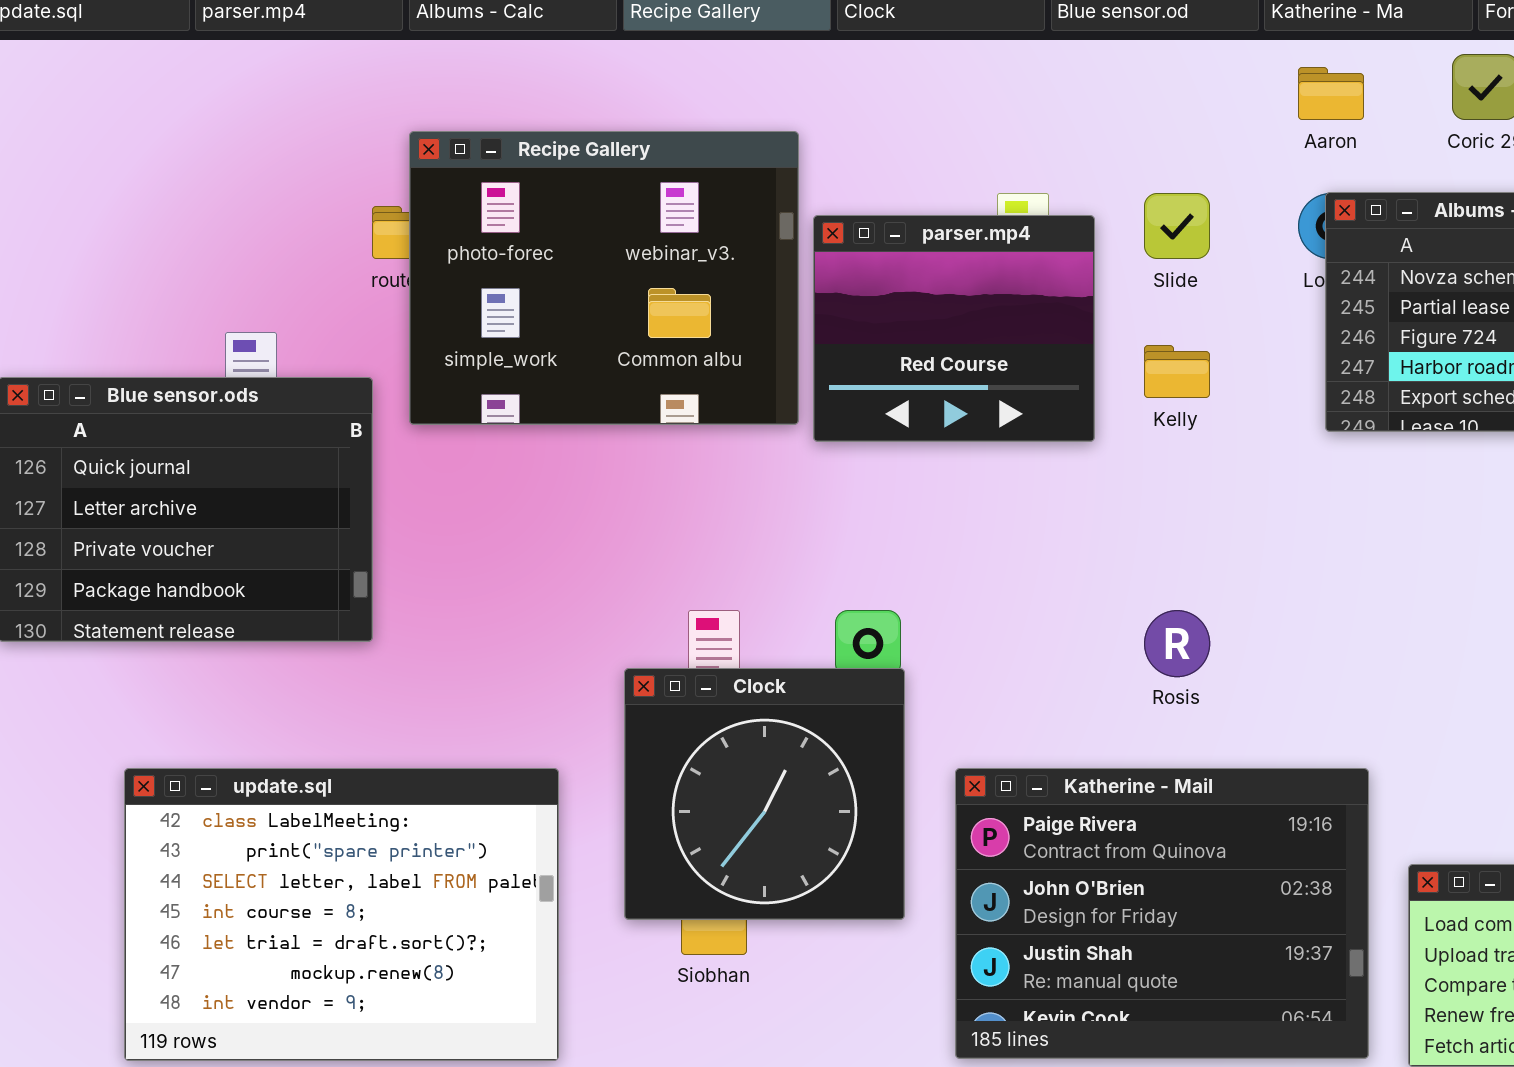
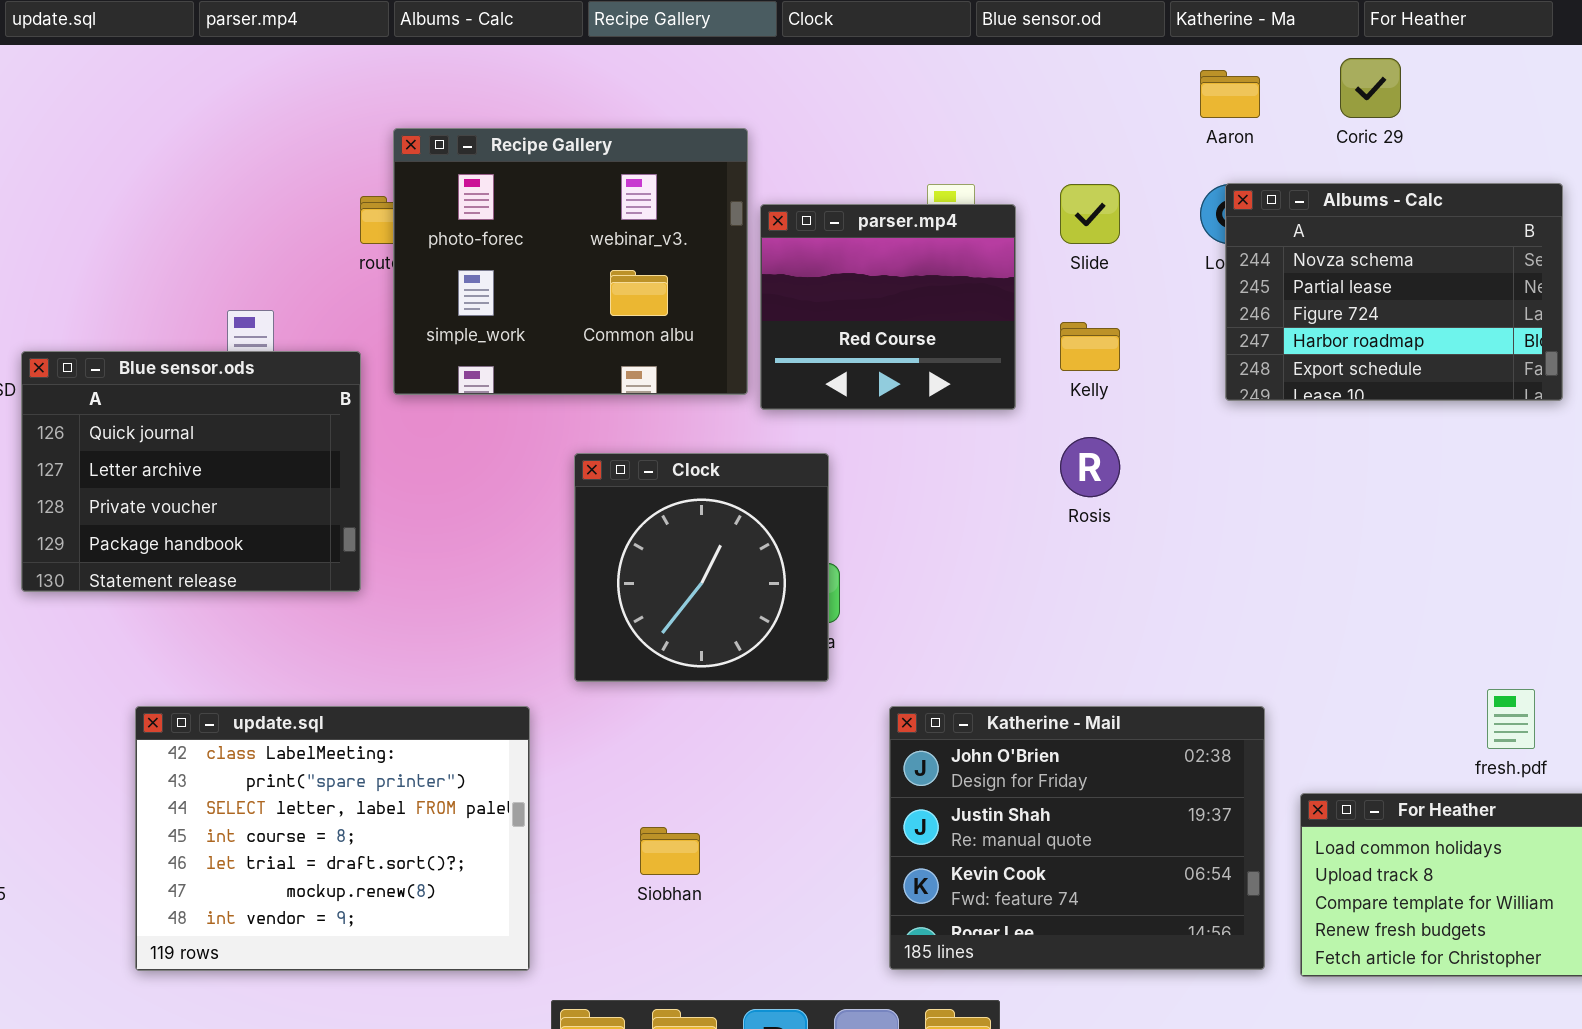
Rosis: [1144,610,1210,677] -> [1060,437,1120,497], moved
Clock: [624,668,905,920] -> [574,453,829,682], moved
Katherine - Mail: [955,768,1369,1059] -> [889,706,1265,970], scrolled down 1 row

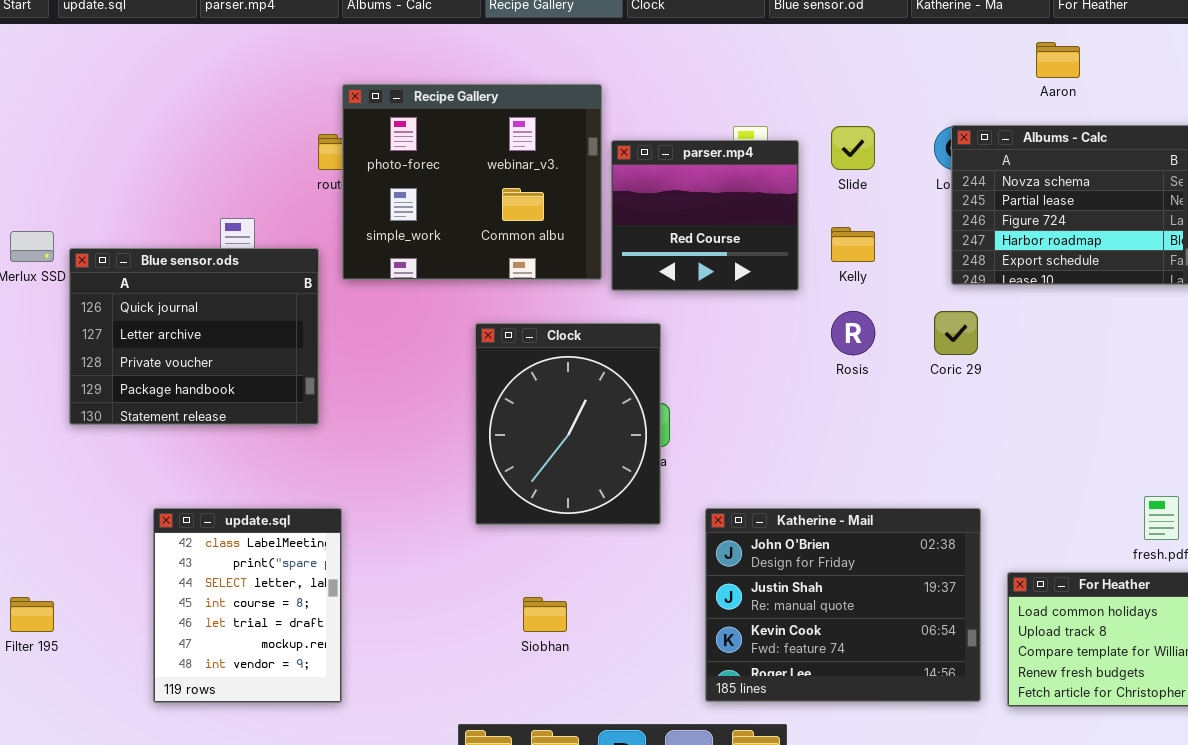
Coric 29: [1340,58,1401,118] -> [934,311,978,355], moved
Aaron: [1200,70,1260,118] -> [1036,42,1080,78], moved
Clock: [574,453,829,682] -> [475,323,661,525], resized
update.sql: [135,706,530,971] -> [153,508,342,703], resized

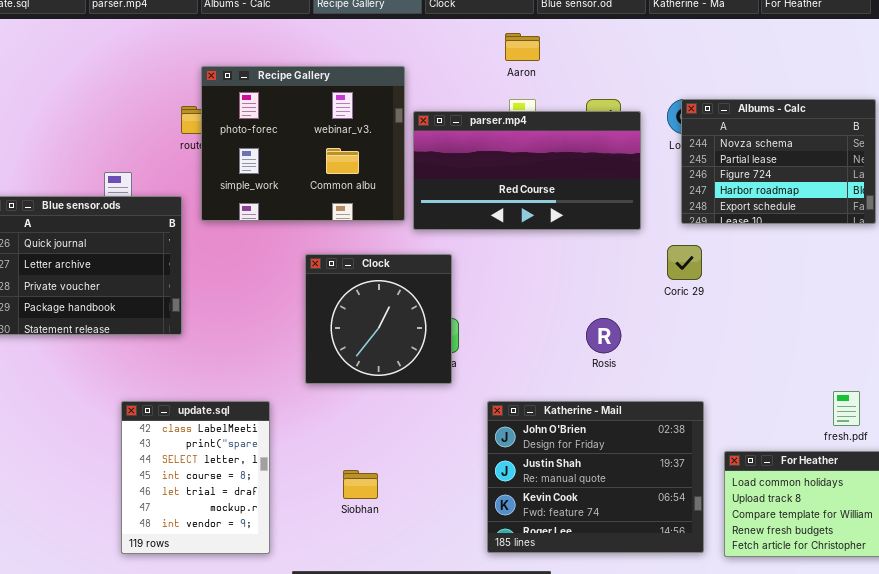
Aaron: [1036,42,1080,78] -> [505,33,540,61], moved
parser.mp4: [611,140,799,291] -> [413,111,641,230], resized
Rosis: [831,311,875,355] -> [586,318,621,353], moved
Clock: [475,323,661,525] -> [305,254,452,384], resized
update.sql: [153,508,342,703] -> [121,401,270,554], moved

